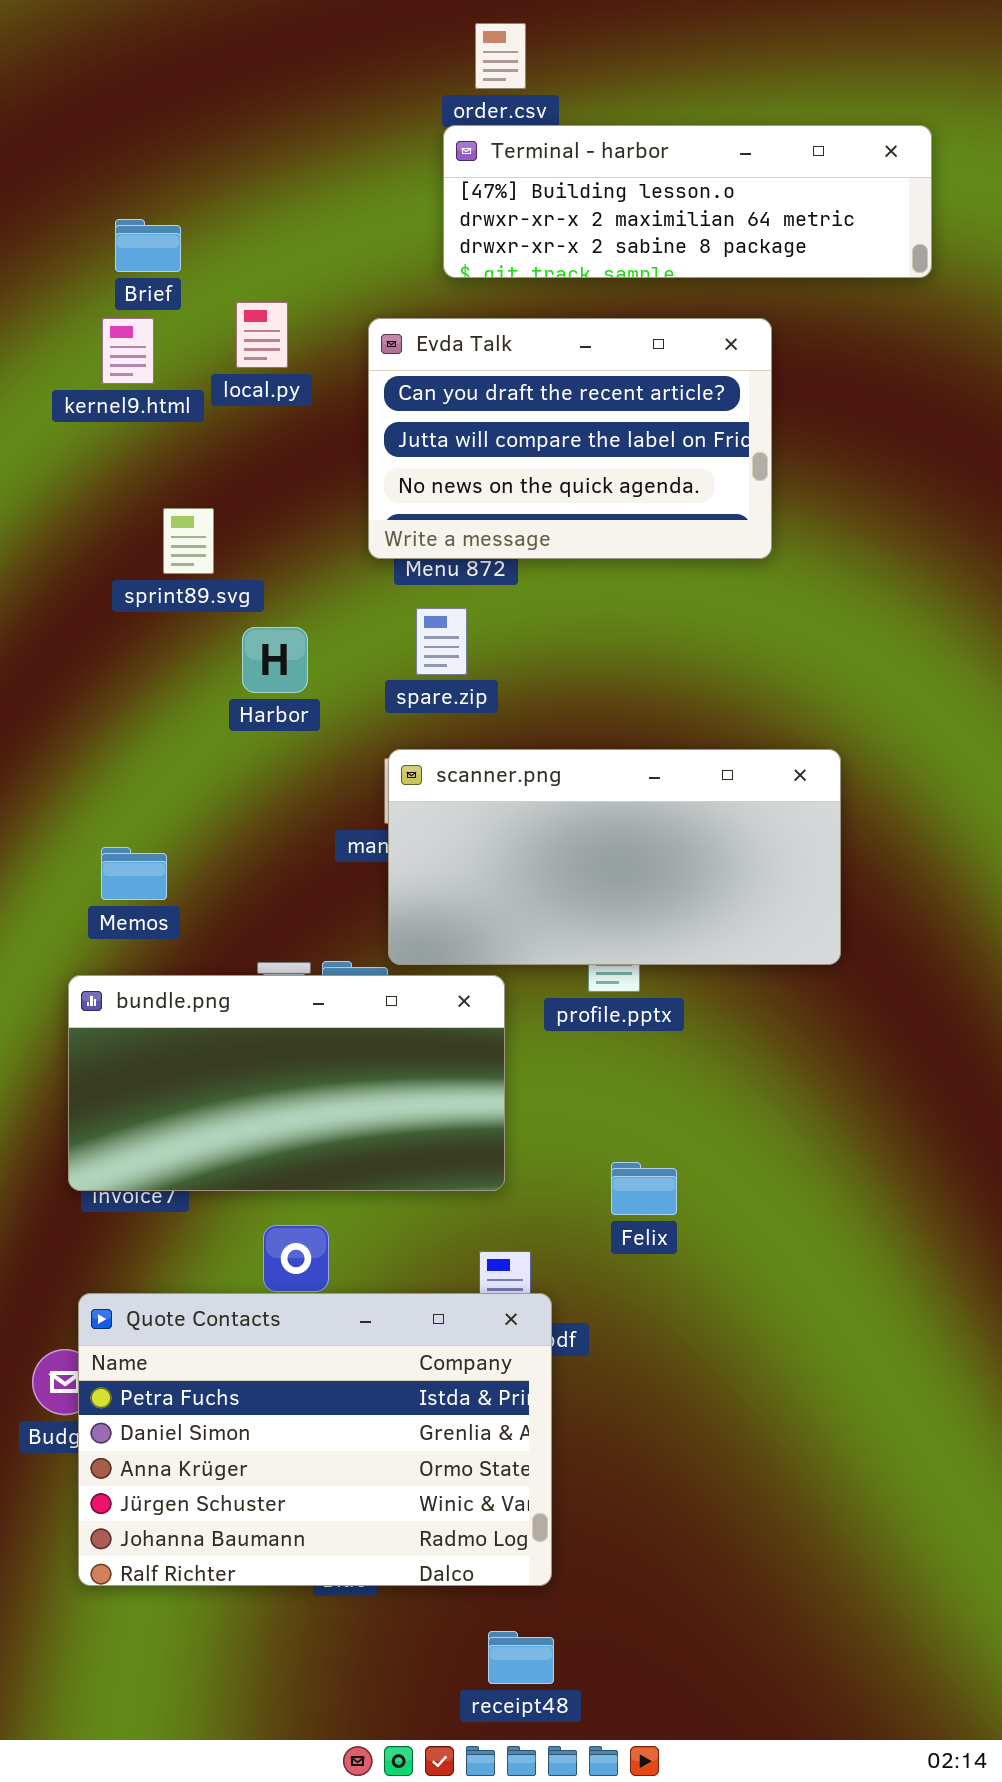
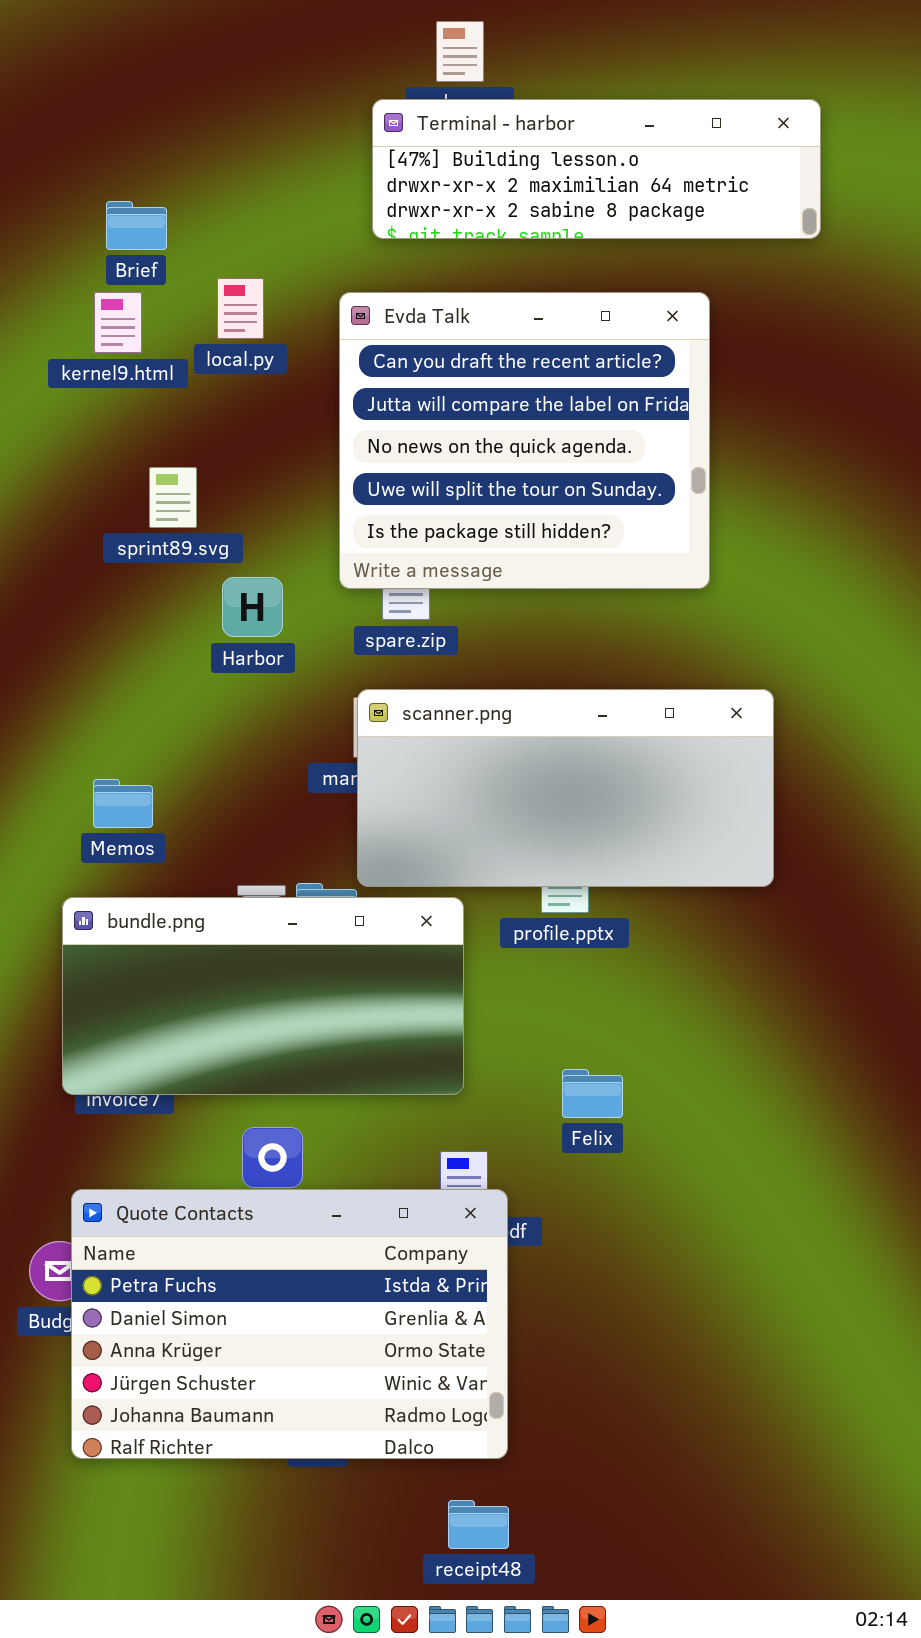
Terminal - harbor: [443,125,932,278] -> [372,99,821,239], moved
Evda Talk: [368,318,772,559] -> [339,292,710,589], resized

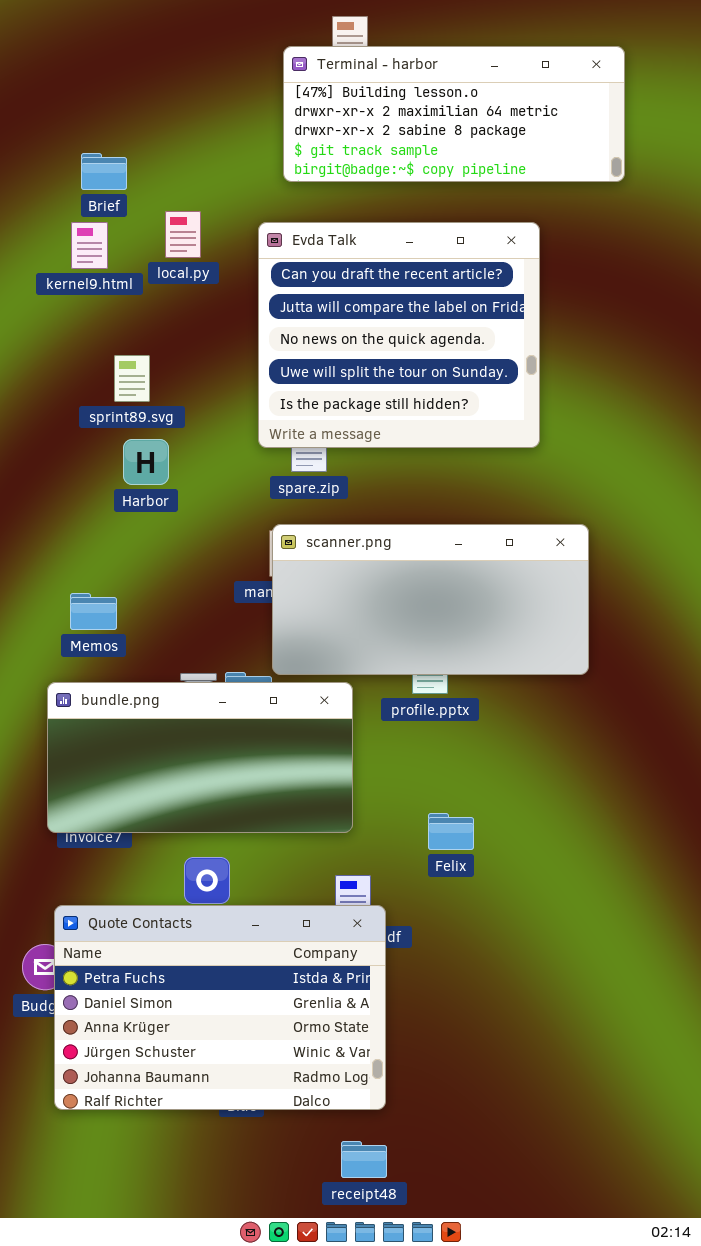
Terminal - harbor: [372,99,821,239] -> [283,46,625,182], resized
Harbor: [222,577,283,637] -> [123,439,169,485], moved

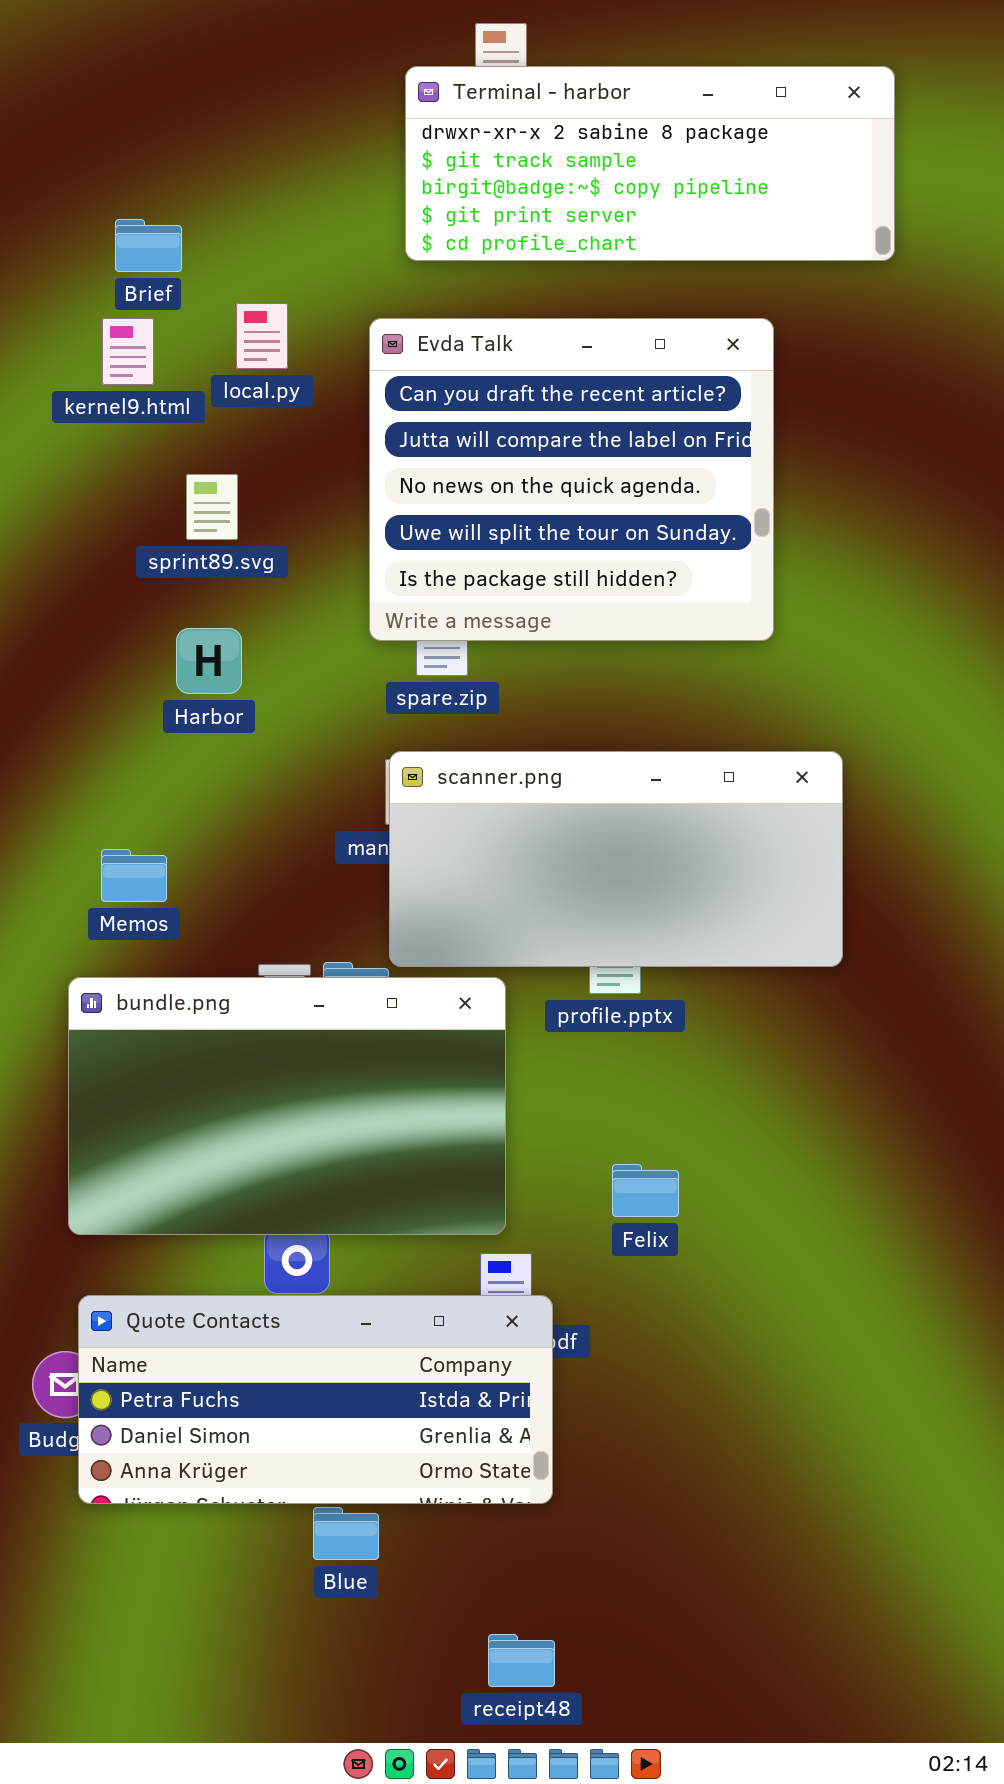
Terminal - harbor: [283,46,625,182] -> [405,66,895,261], scrolled down 2 rows
sprint89.svg: [114,355,150,402] -> [186,474,238,540], moved
bundle.png: [47,682,353,833] -> [68,977,506,1235], resized
Quote Contacts: [54,905,386,1110] -> [78,1295,553,1504], resized

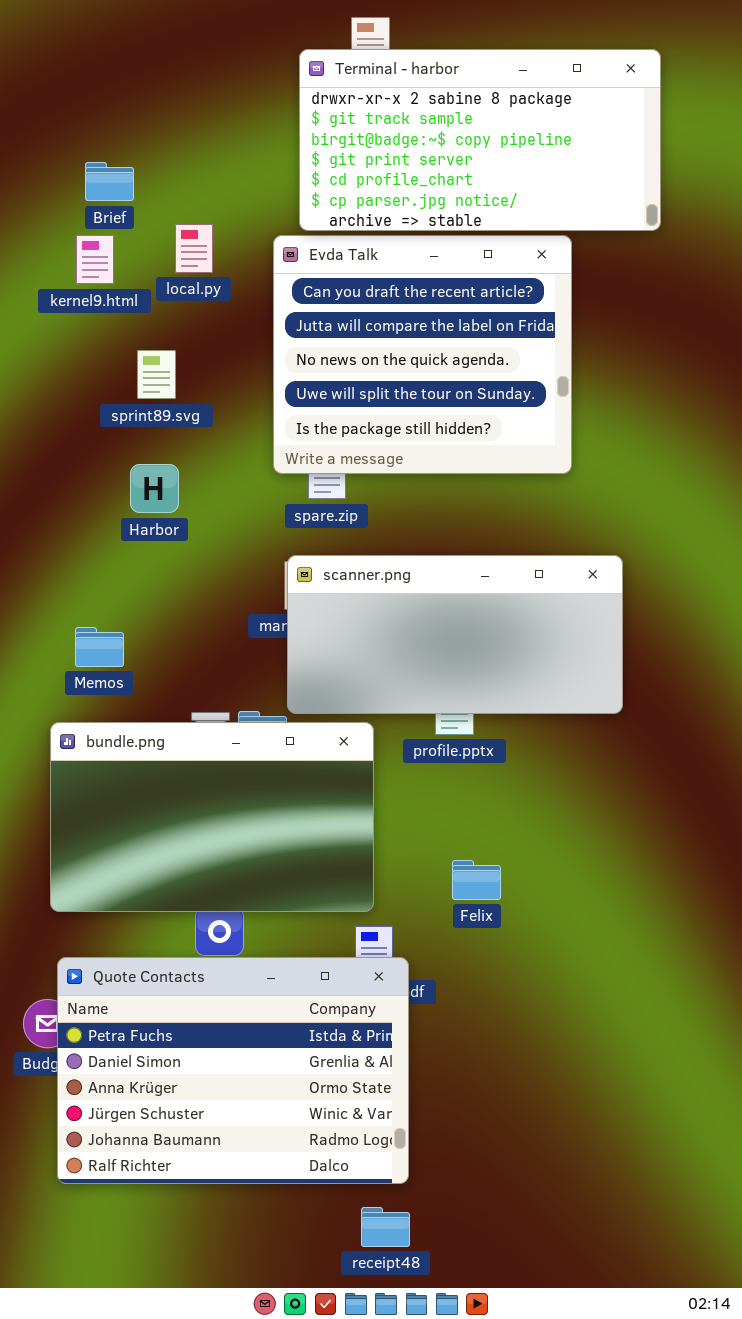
Terminal - harbor: [405,66,895,261] -> [299,49,661,231], resized
Quote Contacts: [78,1295,553,1504] -> [57,957,409,1184], resized

